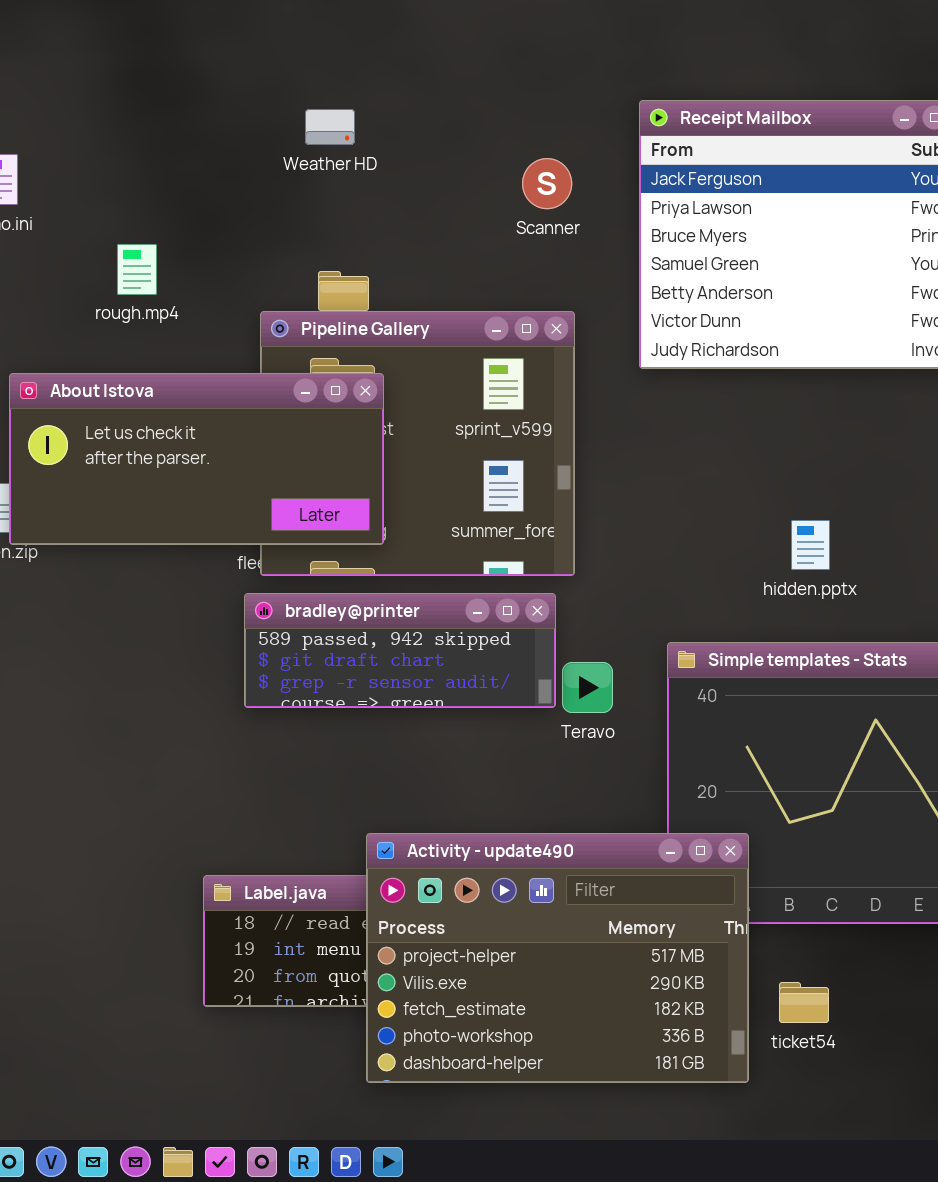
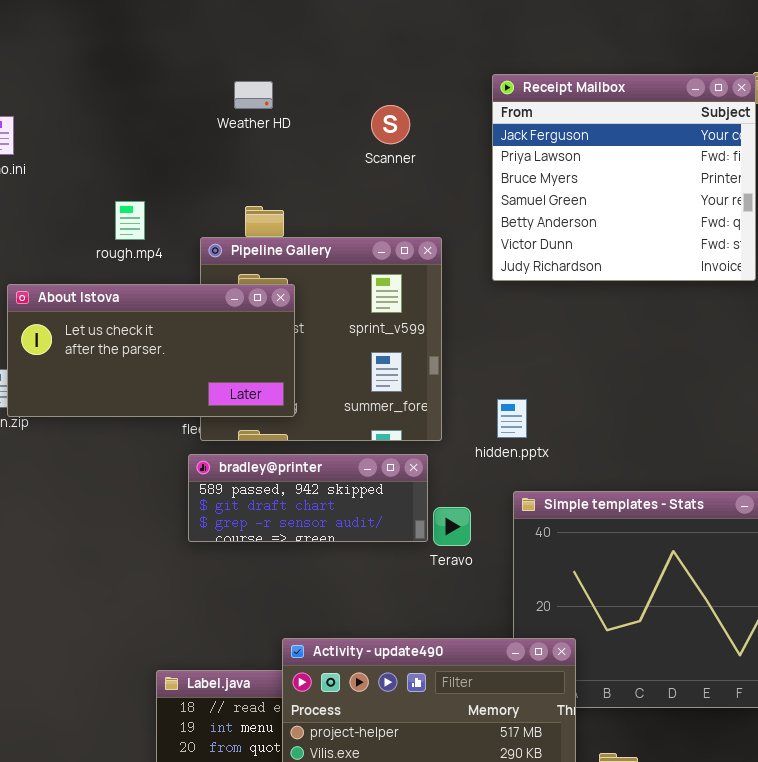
Scanner: [522,158,572,209] -> [371,105,410,144], moved
rough.mp4: [117,244,157,295] -> [115,201,145,240], moved
hidden.pptx: [791,520,830,570] -> [497,399,527,438], moved

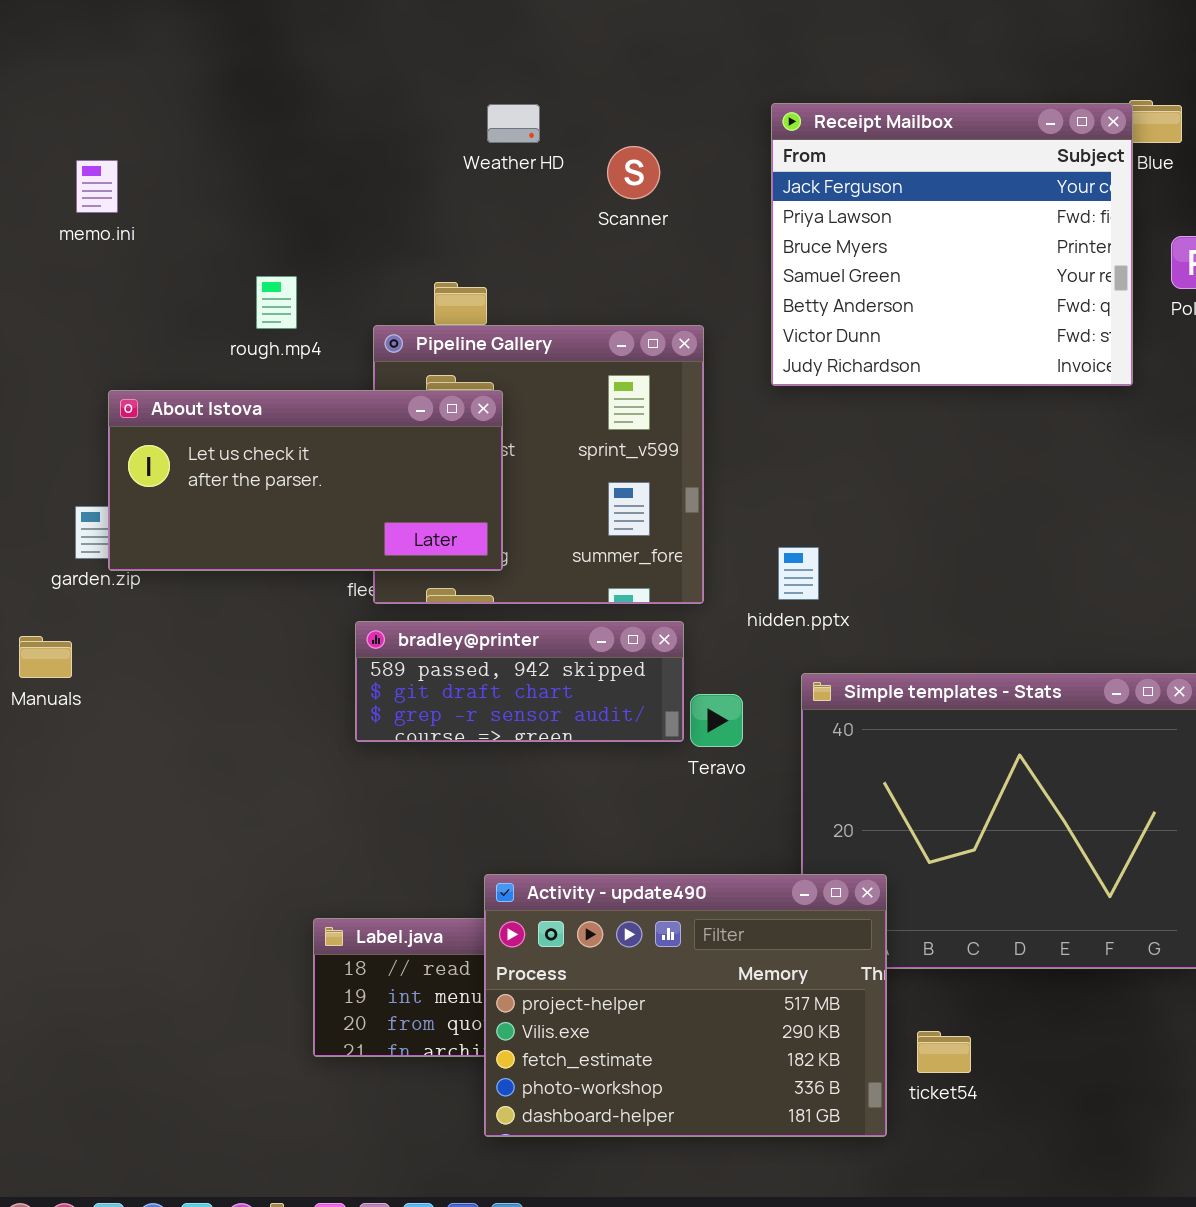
Weather HD: [234,81,273,109] -> [487,104,540,143], moved

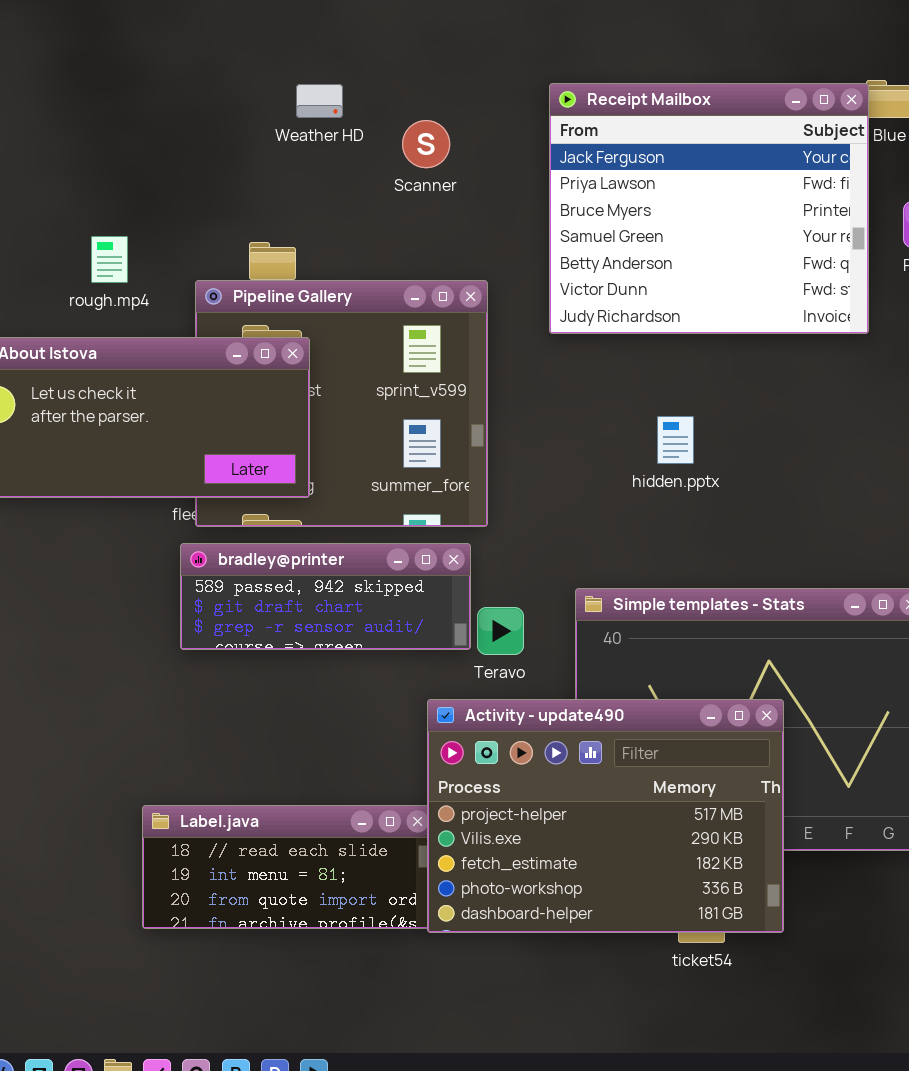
hidden.pptx: [778,547,819,600] -> [657,416,694,464], moved
Activity - update490: [484,874,887,1137] -> [427,699,784,933], moved

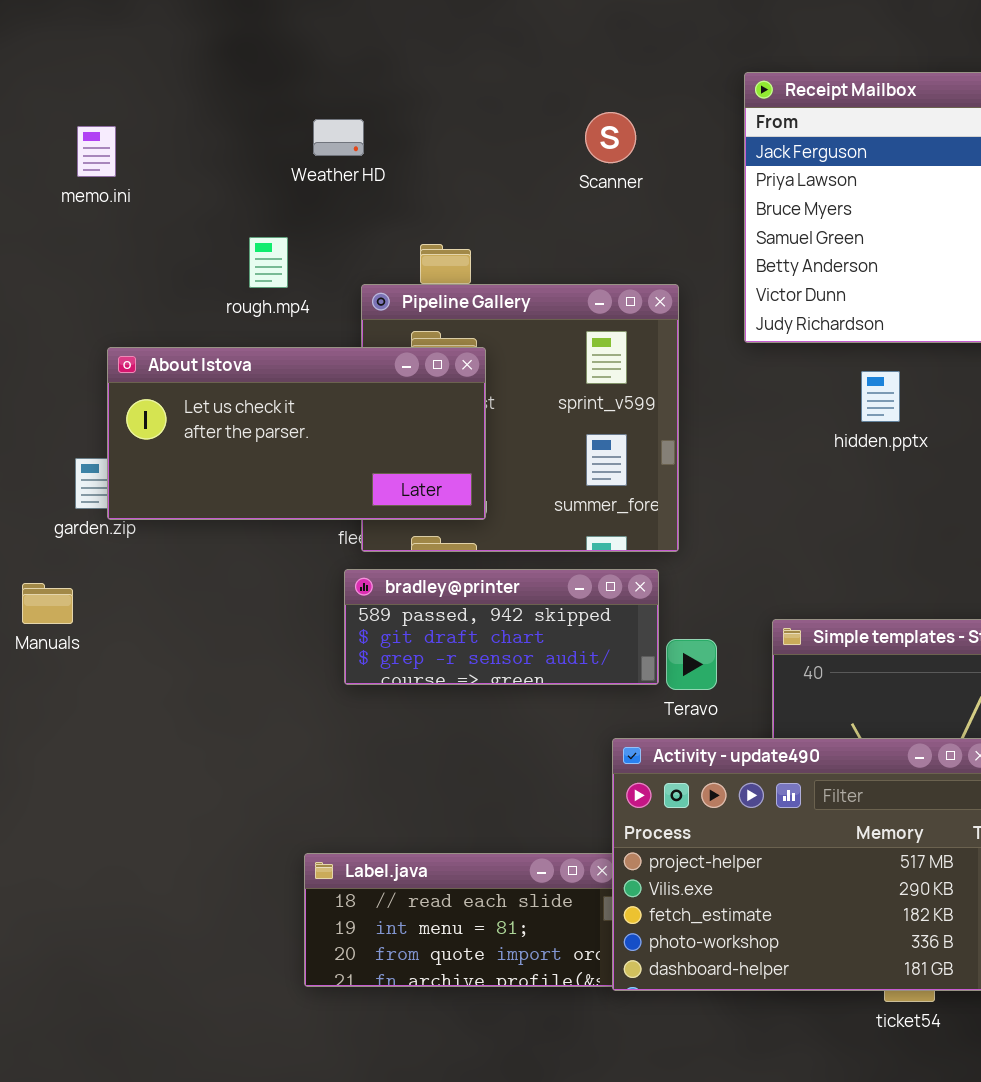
Weather HD: [296,84,343,118] -> [313,119,364,156], moved
hidden.pptx: [657,416,694,464] -> [861,371,900,422], moved

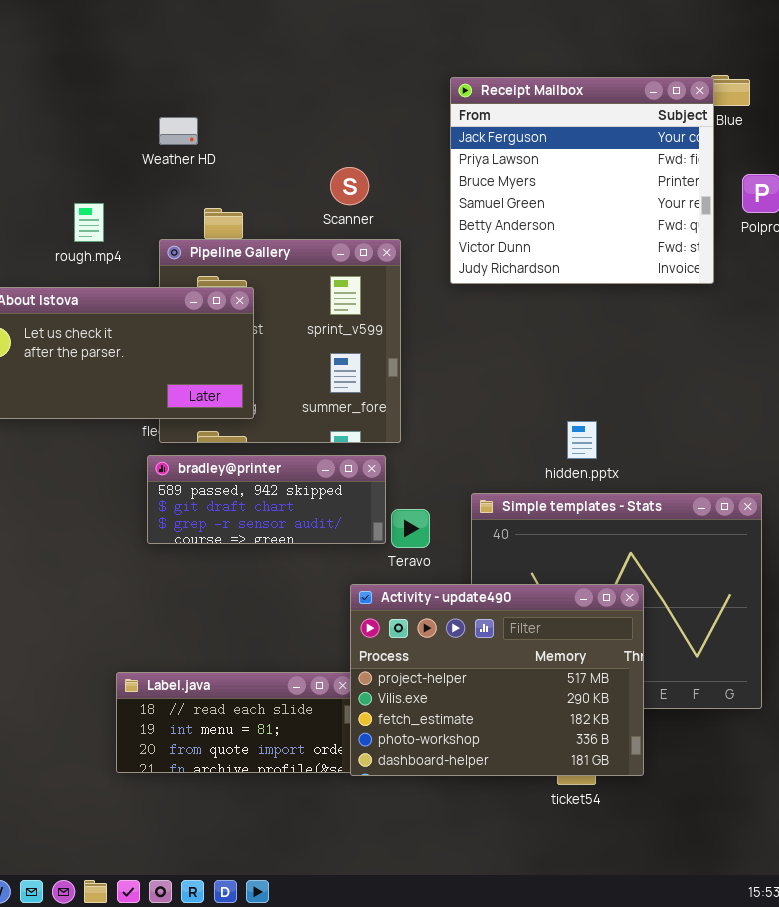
Scanner: [585,112,636,163] -> [330,167,369,205], moved
Weather HD: [313,119,364,156] -> [159,117,198,145], moved
hidden.pptx: [861,371,900,422] -> [567,421,597,459], moved

